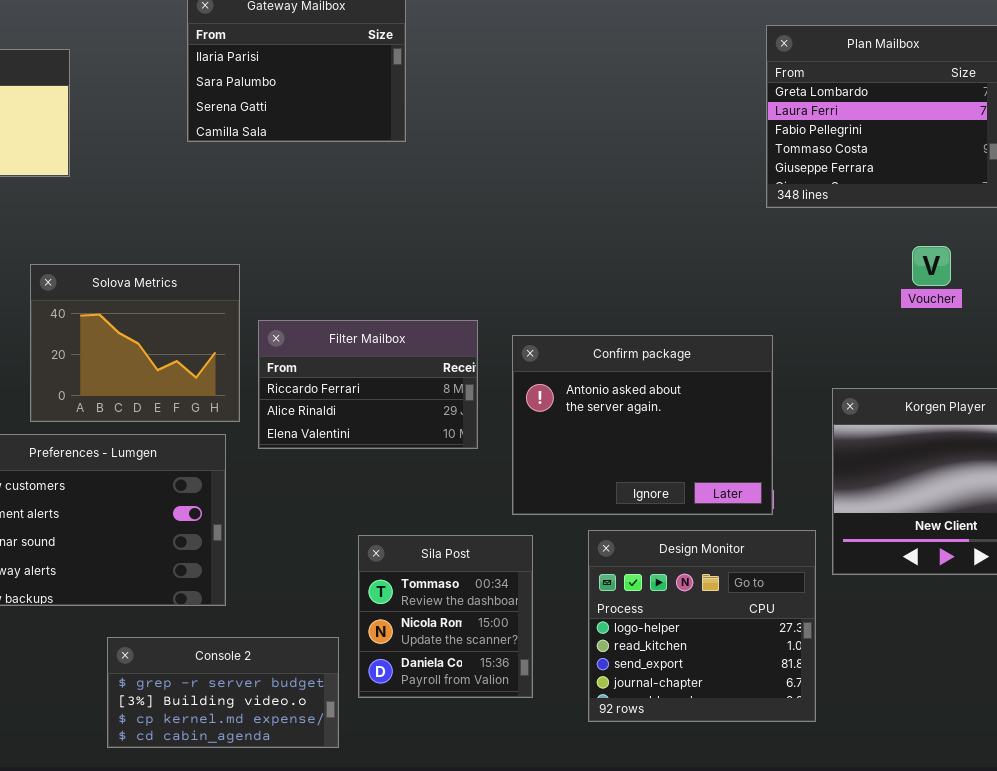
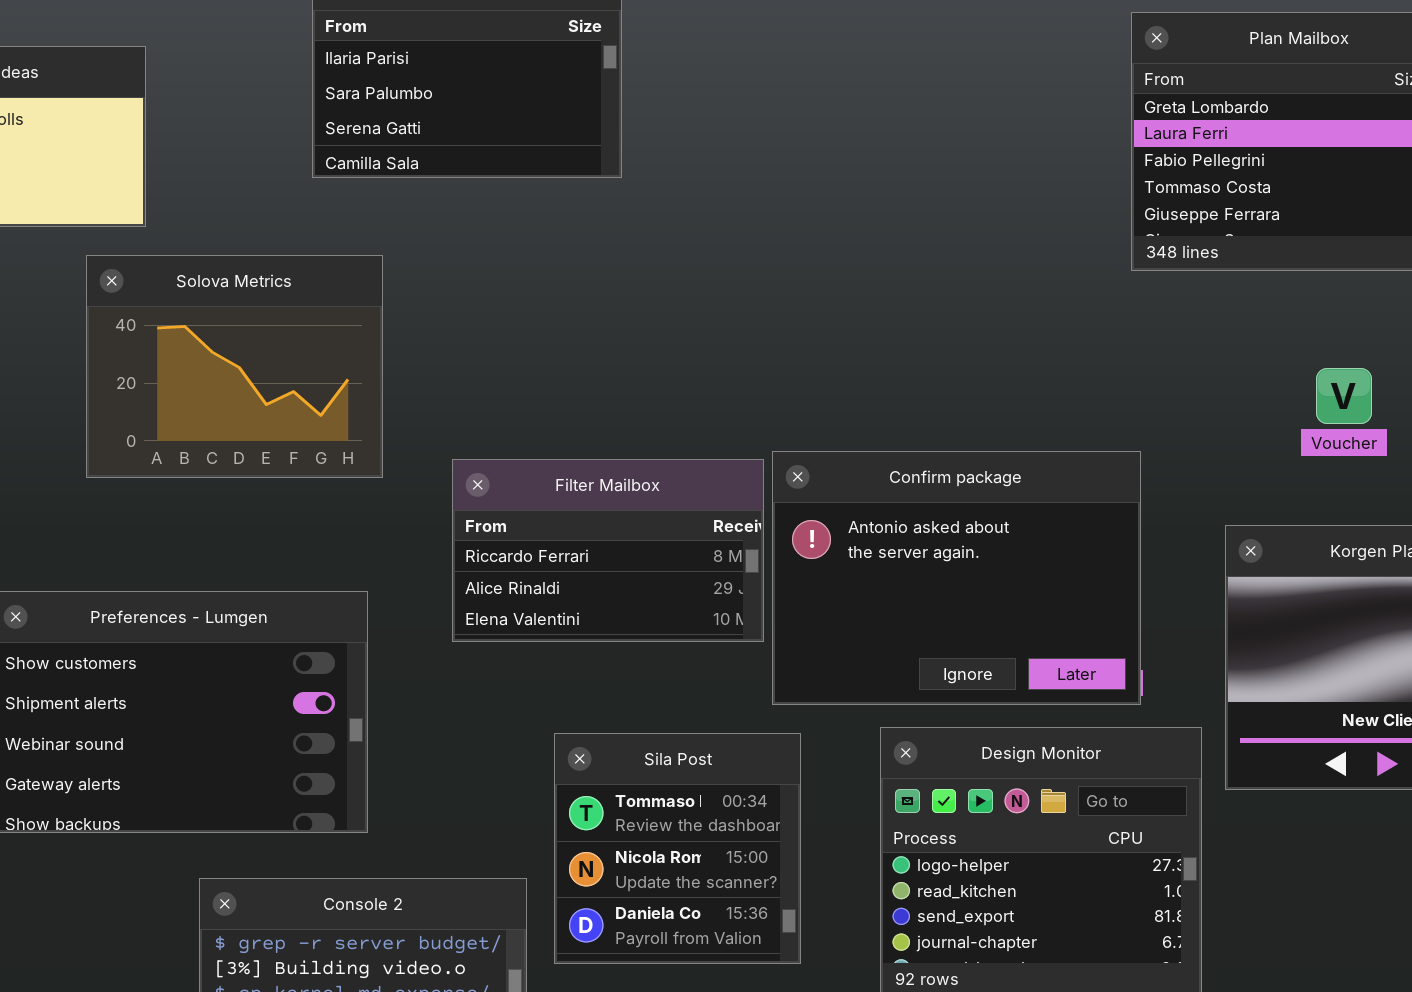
Voucher: [912,246,951,286] -> [1316,368,1372,424], moved
Solova Metrics: [30,264,240,422] -> [86,255,383,478], moved
Filter Mailbox: [258,320,478,449] -> [452,459,764,642], moved

